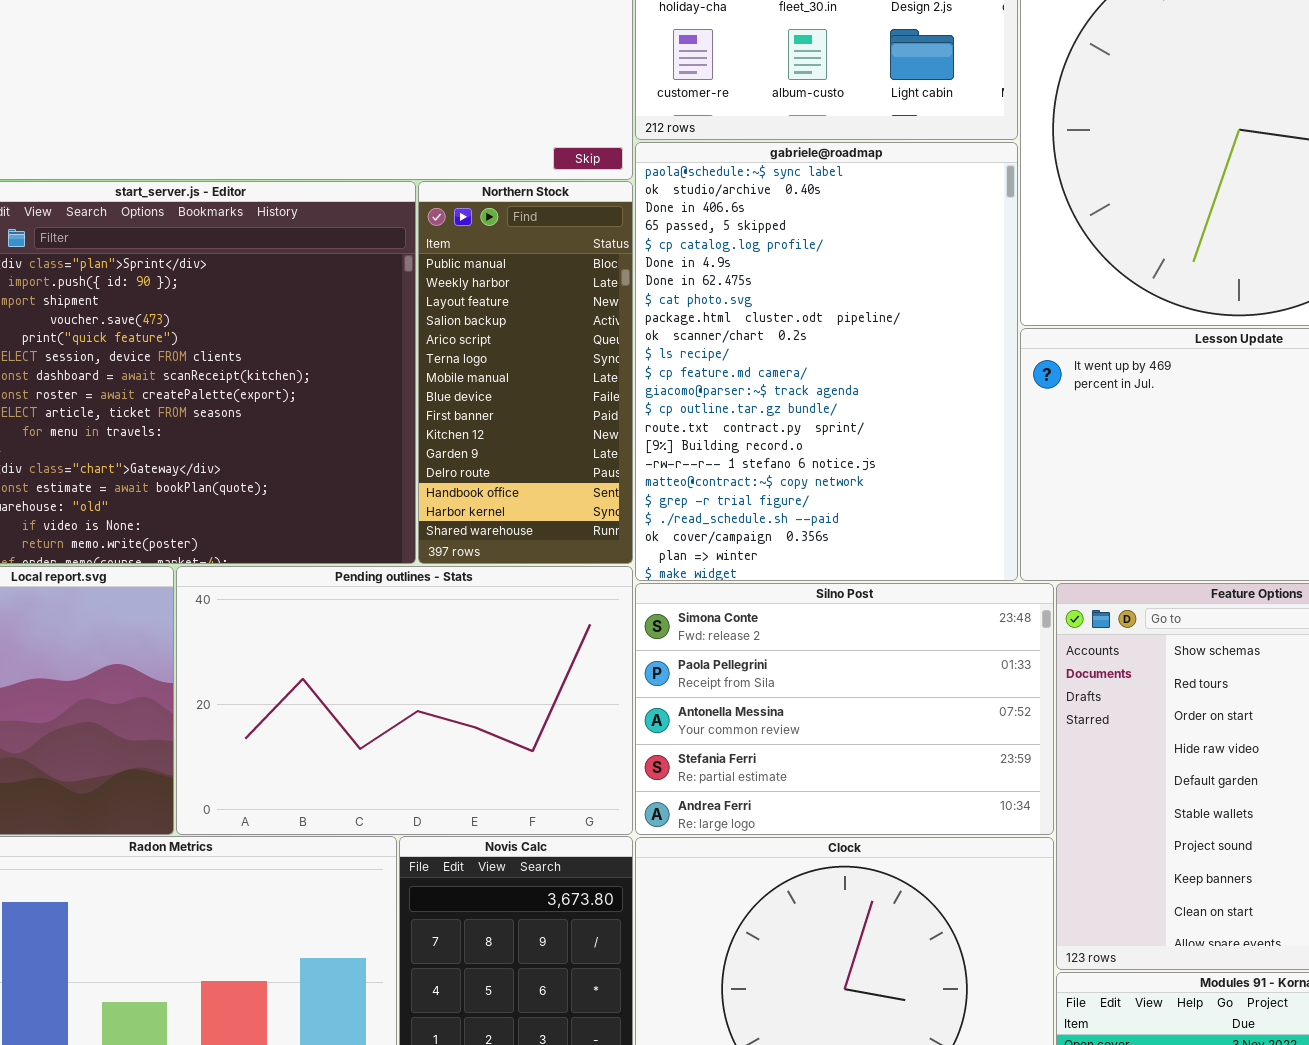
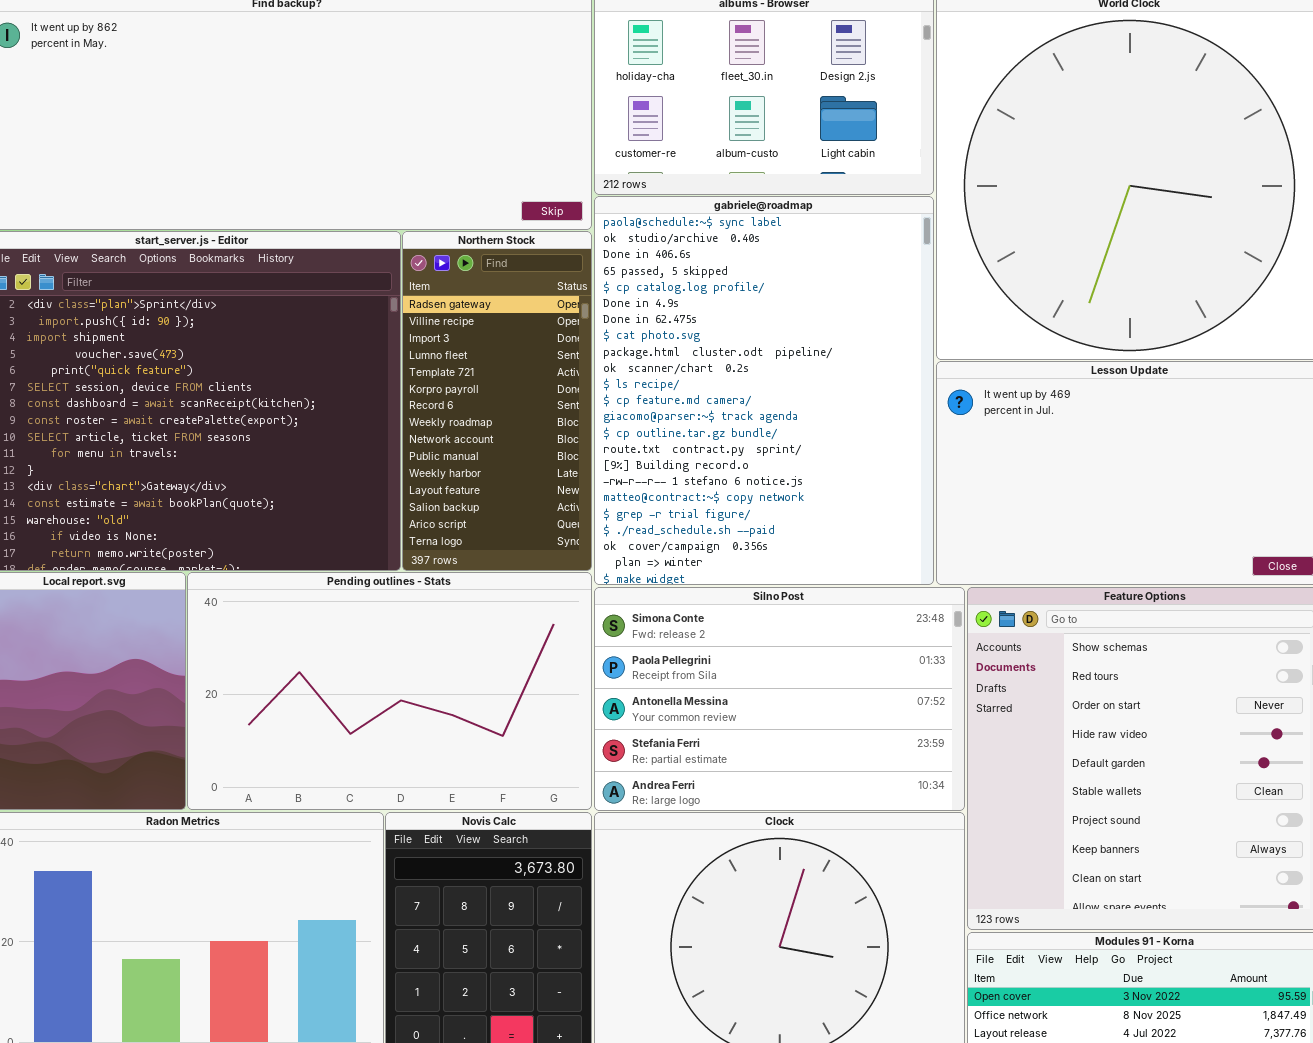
Northern Stock: [418,181,633,564] -> [402,231,592,571], scrolled up 9 rows

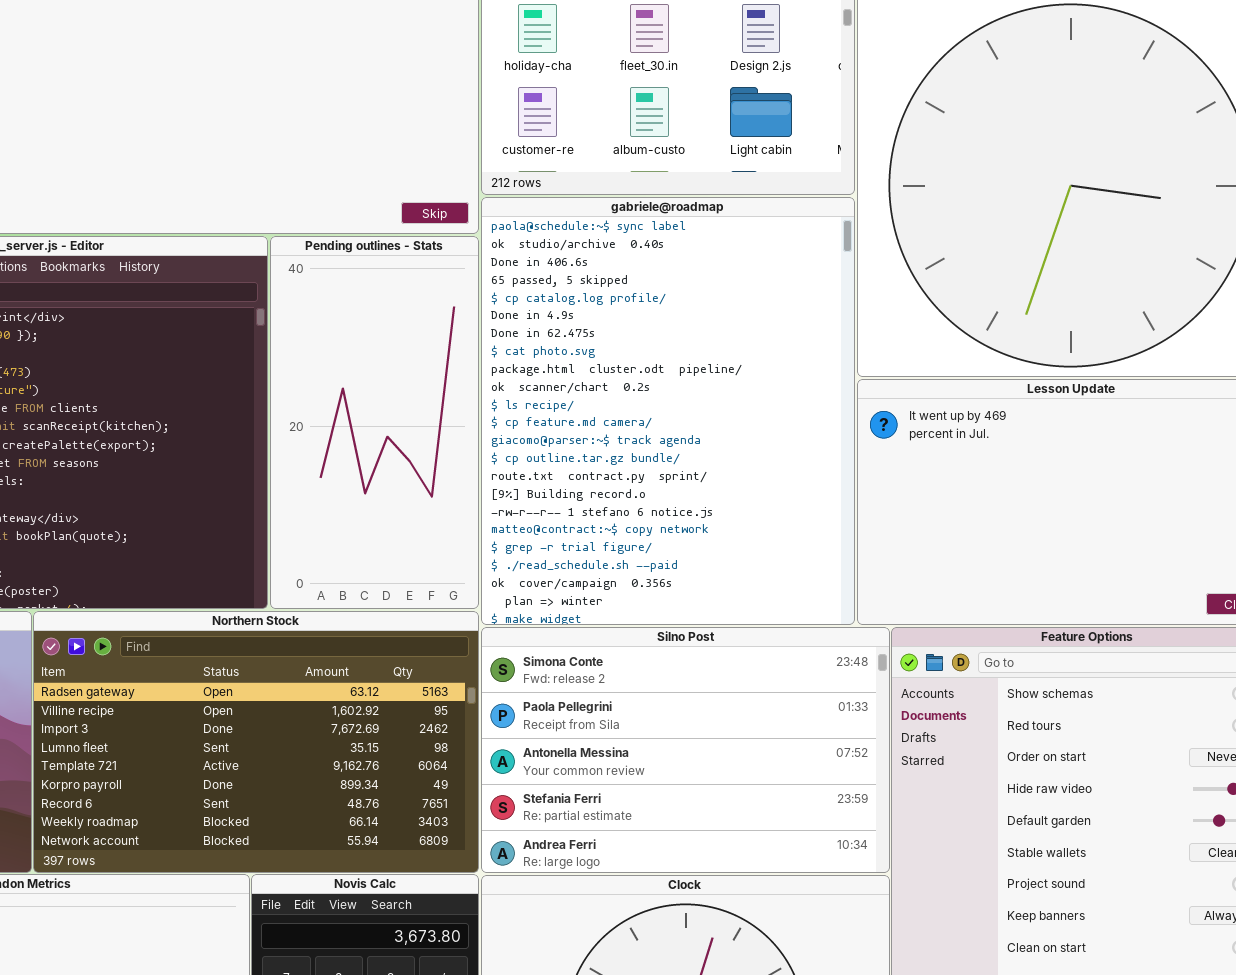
Northern Stock: [402,231,592,571] -> [33,611,479,873], moved, resized
Pending outlines - Stats: [187,572,592,810] -> [270,236,479,609], moved, resized

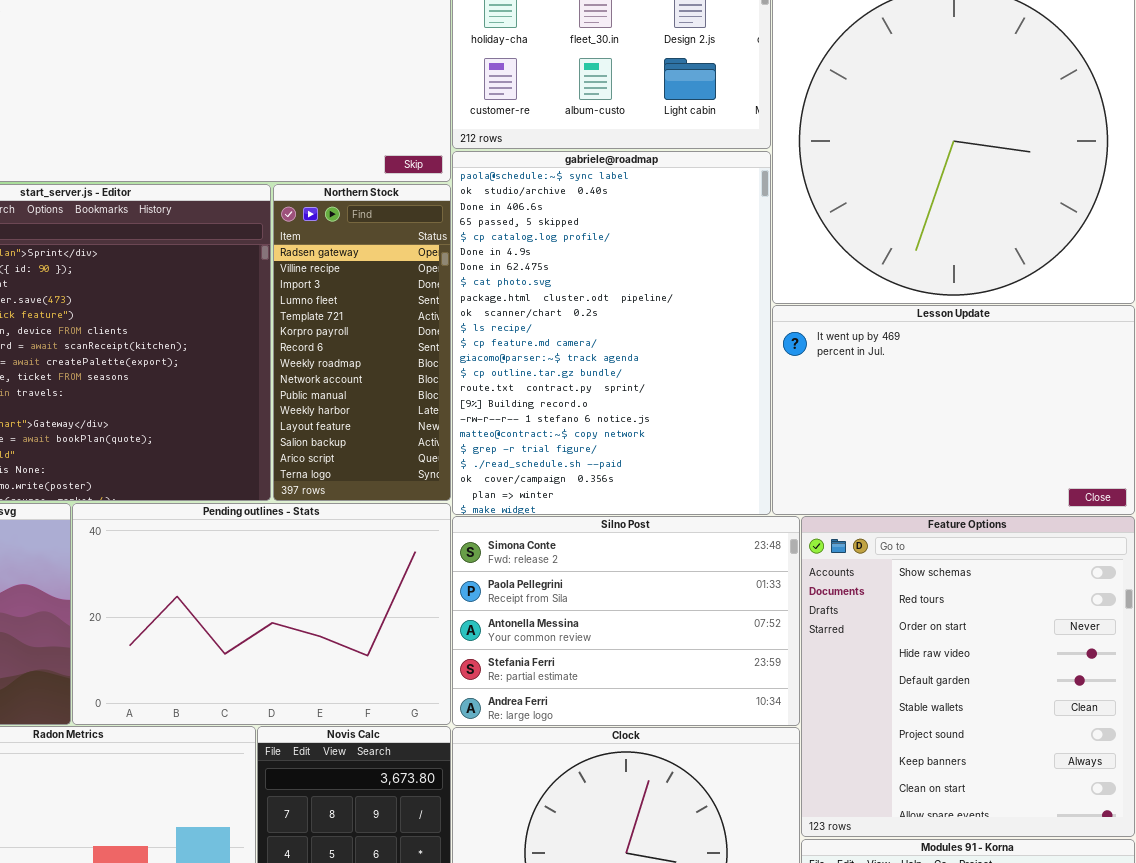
Pending outlines - Stats: [270,236,479,609] -> [72,503,451,725], moved, resized
Northern Stock: [33,611,479,873] -> [273,184,451,501], moved, resized

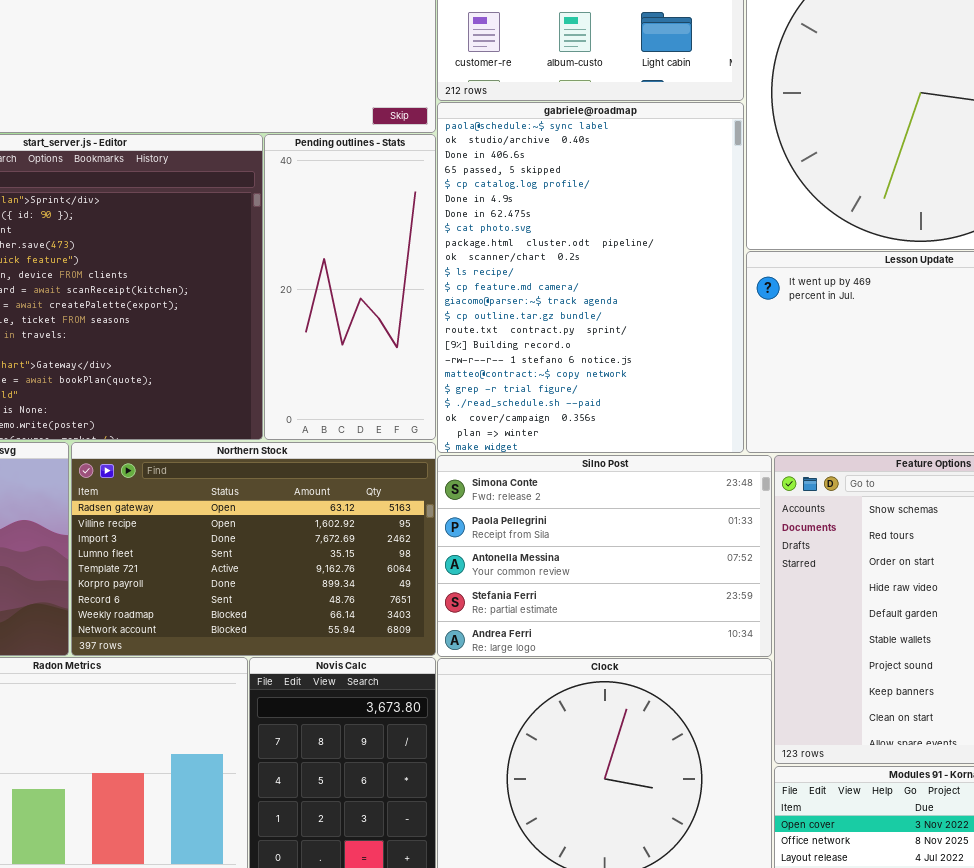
Northern Stock: [273,184,451,501] -> [71,442,436,656], moved, resized
Pending outlines - Stats: [72,503,451,725] -> [264,134,436,440], moved, resized

